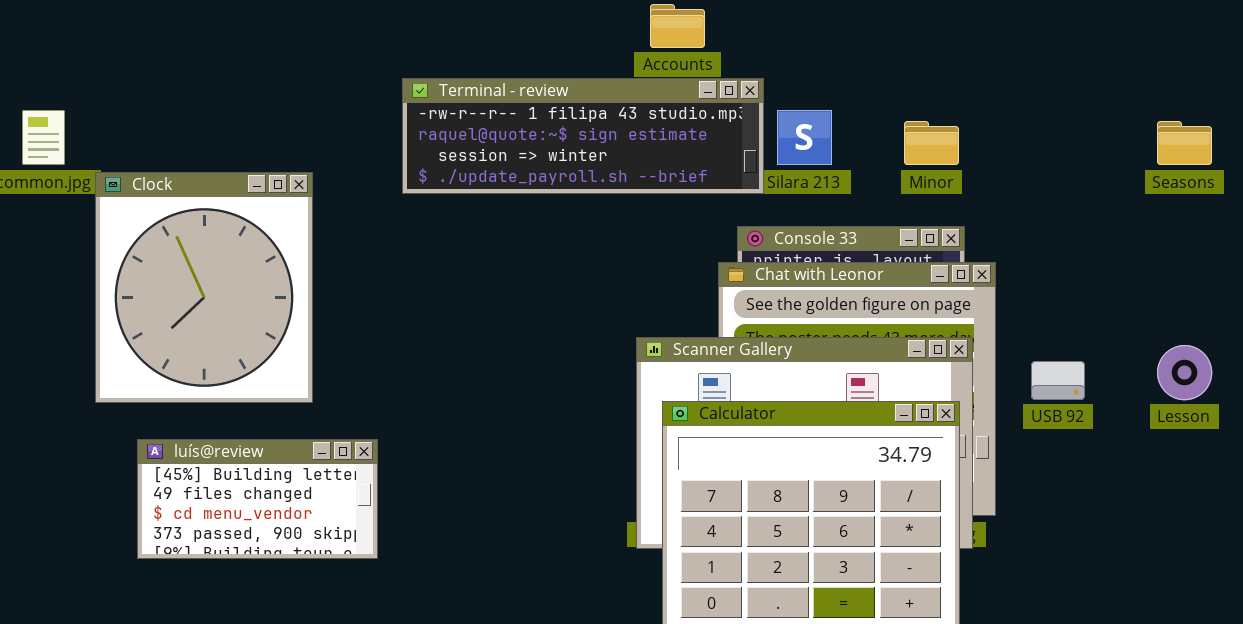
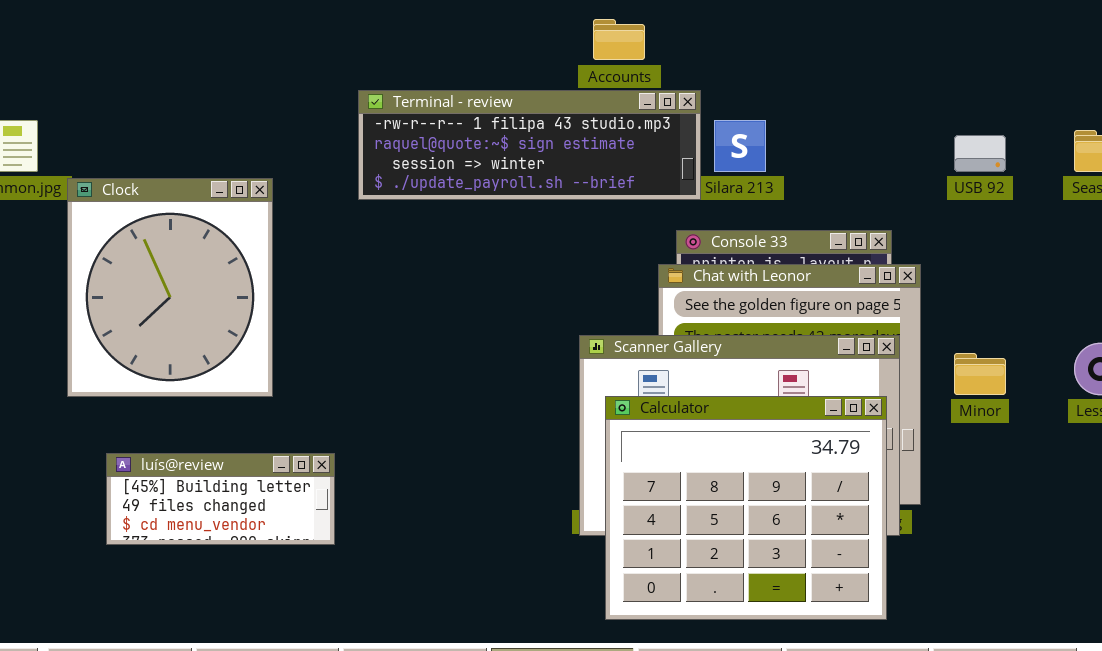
Minor: [904,121,959,165] -> [954,353,1006,395], moved
USB 92: [1031,361,1085,400] -> [954,135,1006,172], moved
luís@review: [137,439,378,559] -> [106,453,335,545], resized

